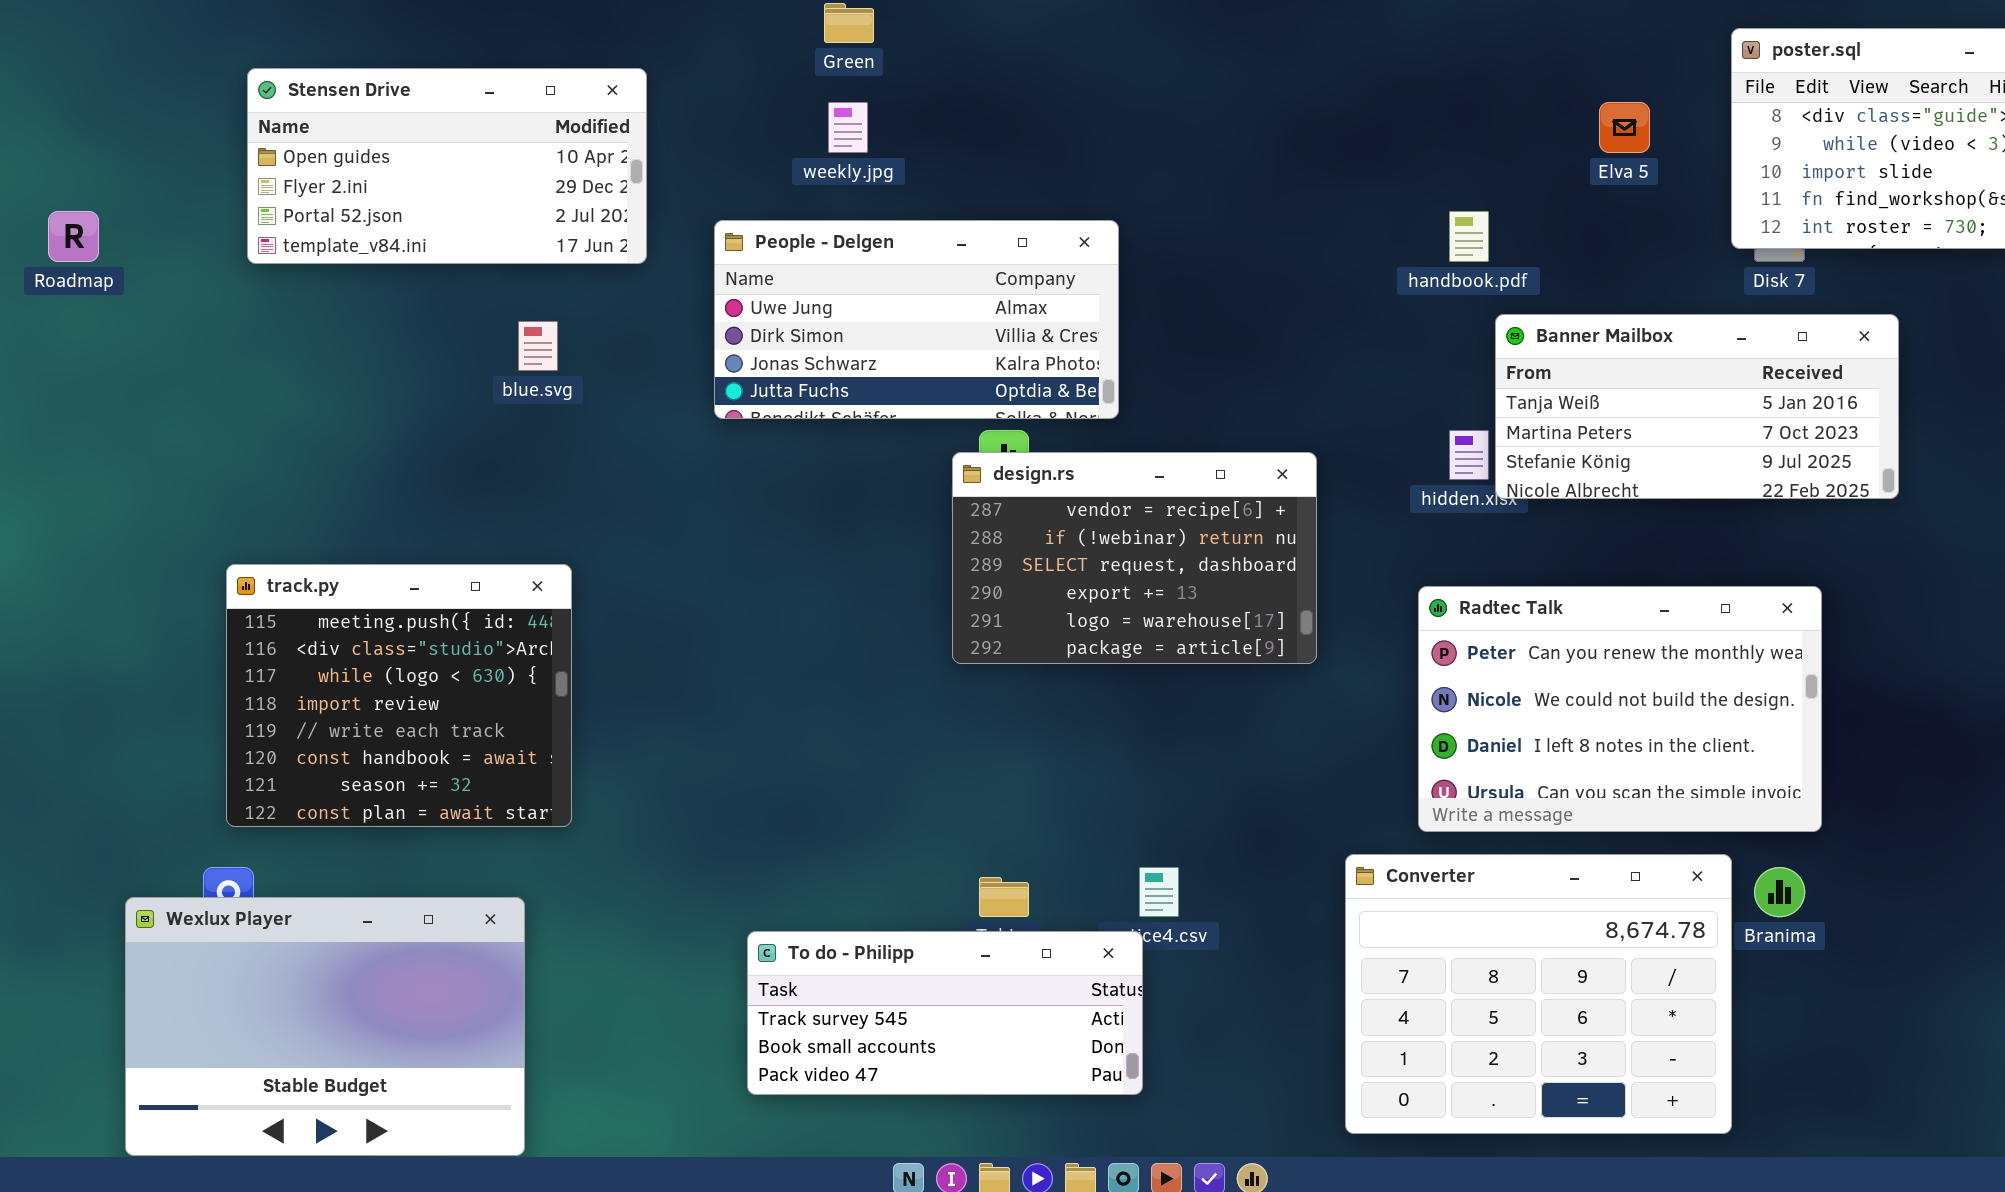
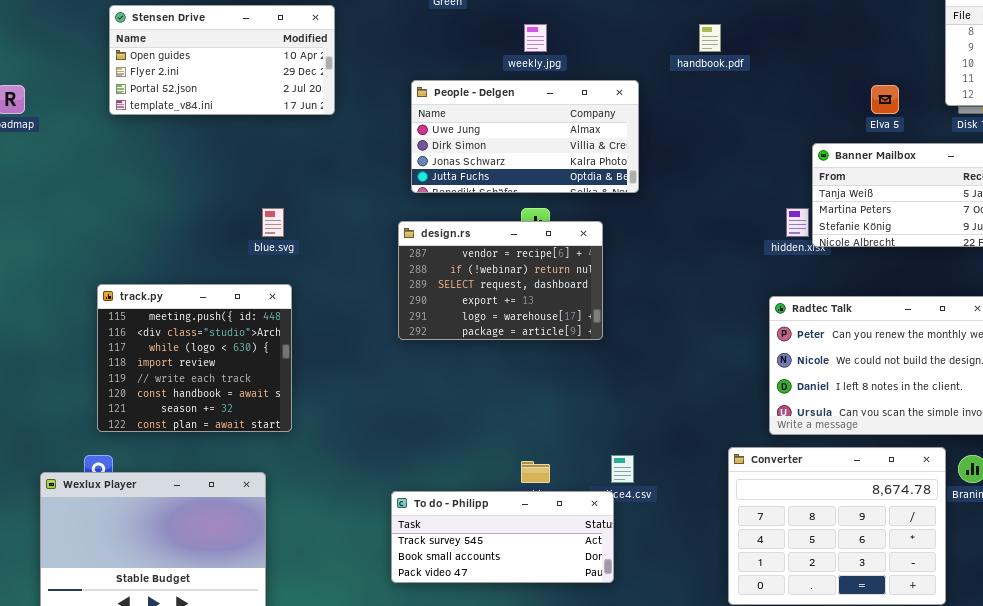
weekly.jpg: [828,102,868,153] -> [524,24,547,52], moved
Elva 5: [1599,102,1650,153] -> [871,85,899,114], moved
handbook.pdf: [1449,211,1489,262] -> [699,24,721,52], moved
People - Delgen: [714,220,1119,419] -> [411,80,639,193], moved
blue.svg: [518,321,558,371] -> [262,208,284,237], moved
design.rs: [952,452,1317,664] -> [398,221,603,340], moved

